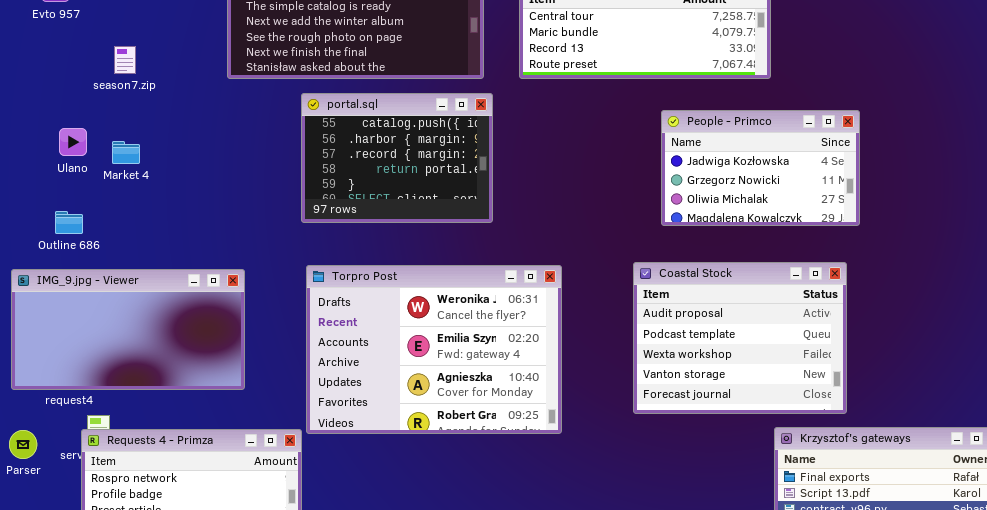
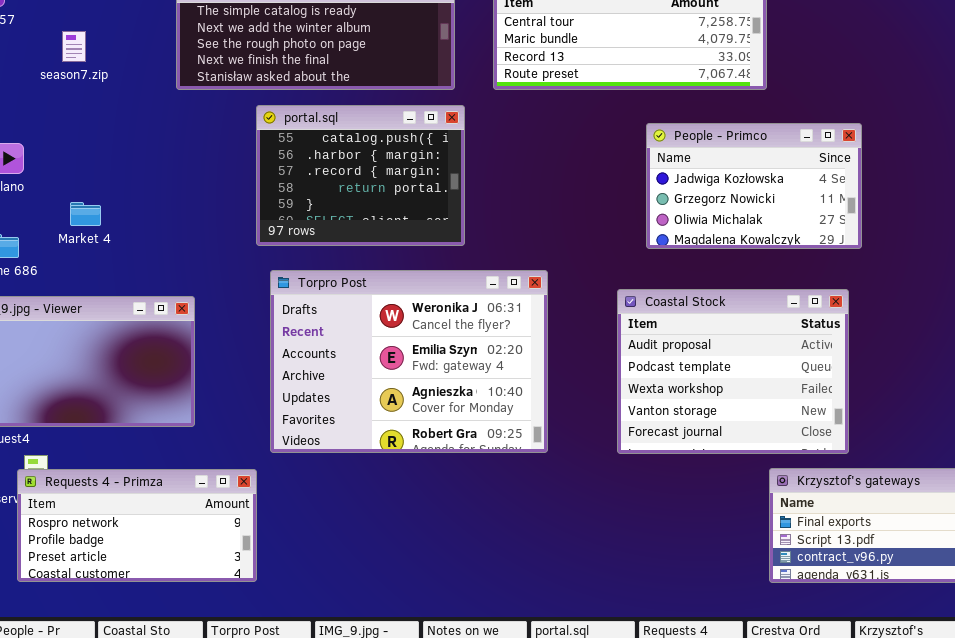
season7.zip: [114,46,136,74] -> [62,31,86,62], moved
Market 4: [112,141,140,164] -> [70,202,101,226], moved
Torpro Post: [306,265,562,434] -> [270,270,548,453], moved

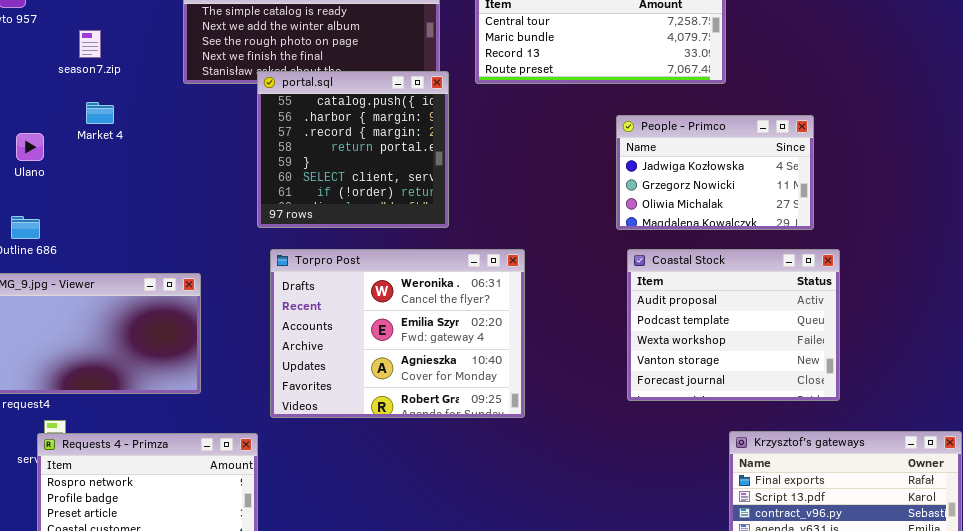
portal.sql: [256,105,465,246] -> [257,71,449,228], resized
Market 4: [70,202,101,226] -> [86,102,114,124], moved
Coastal Stock: [617,289,849,454] -> [627,249,840,401], moved

